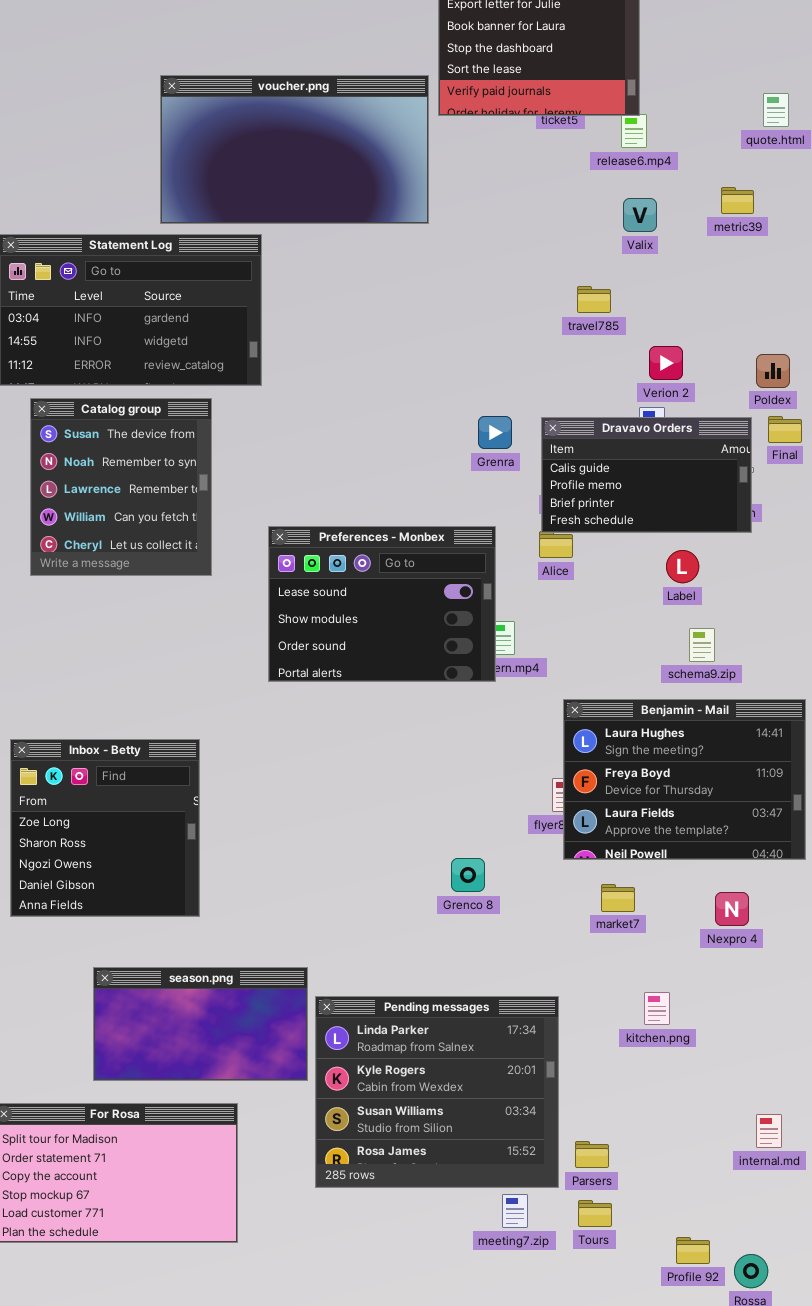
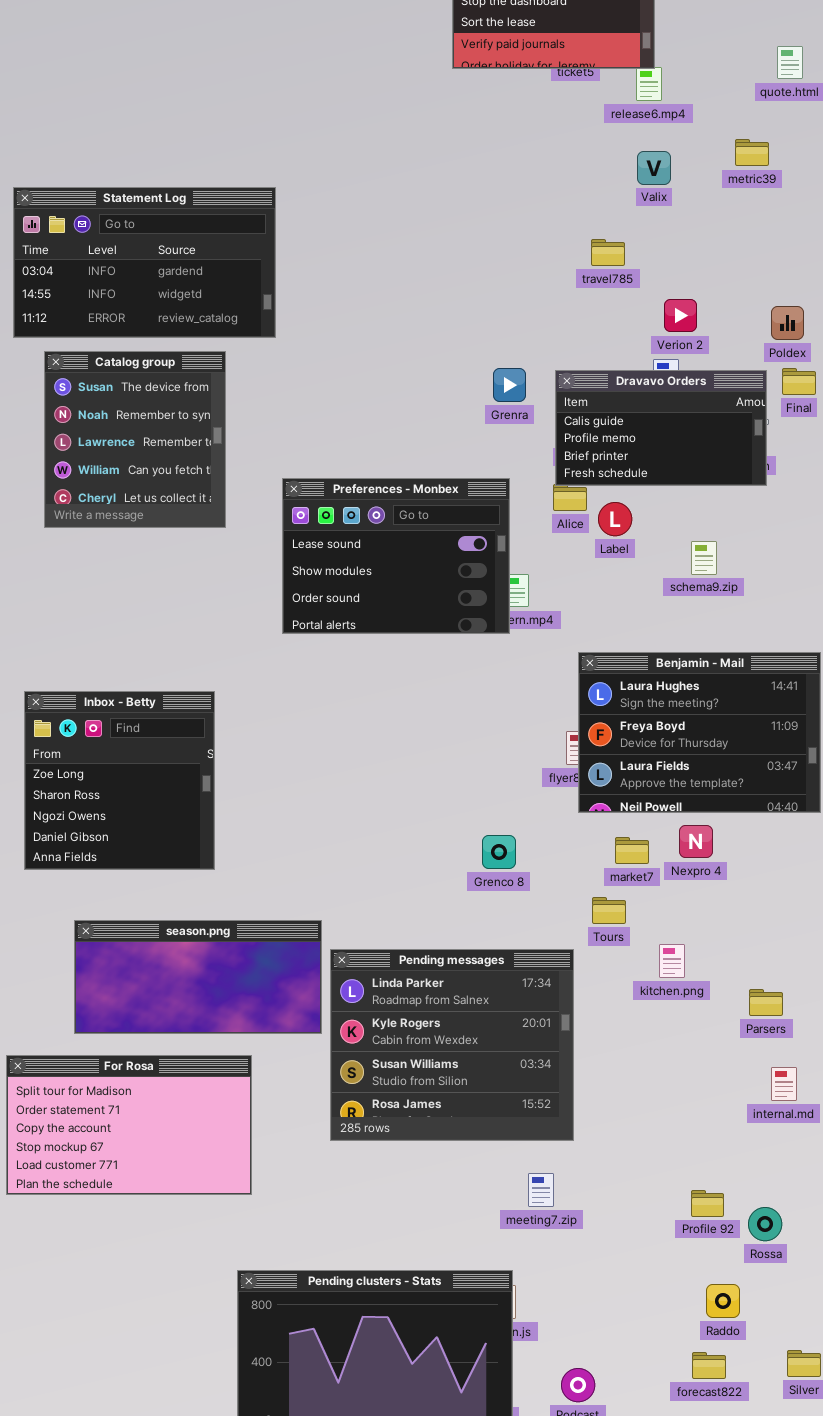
voucher.png: [160,75,429,224] -> none, closed
Label: [666,550,699,583] -> [598,502,632,536], moved
schema9.zip: [689,628,715,662] -> [691,541,717,575], moved
Grenco 8: [451,858,485,892] -> [482,835,516,869], moved
Nexpro 4: [715,892,749,926] -> [679,825,713,858], moved
season.png: [93,967,308,1081] -> [74,920,322,1034], resized
Parsers: [575,1141,609,1168] -> [749,989,783,1016], moved
meeting7.zip: [502,1194,528,1228] -> [528,1173,554,1207], moved
Tours: [578,1200,612,1227] -> [592,897,626,924], moved

